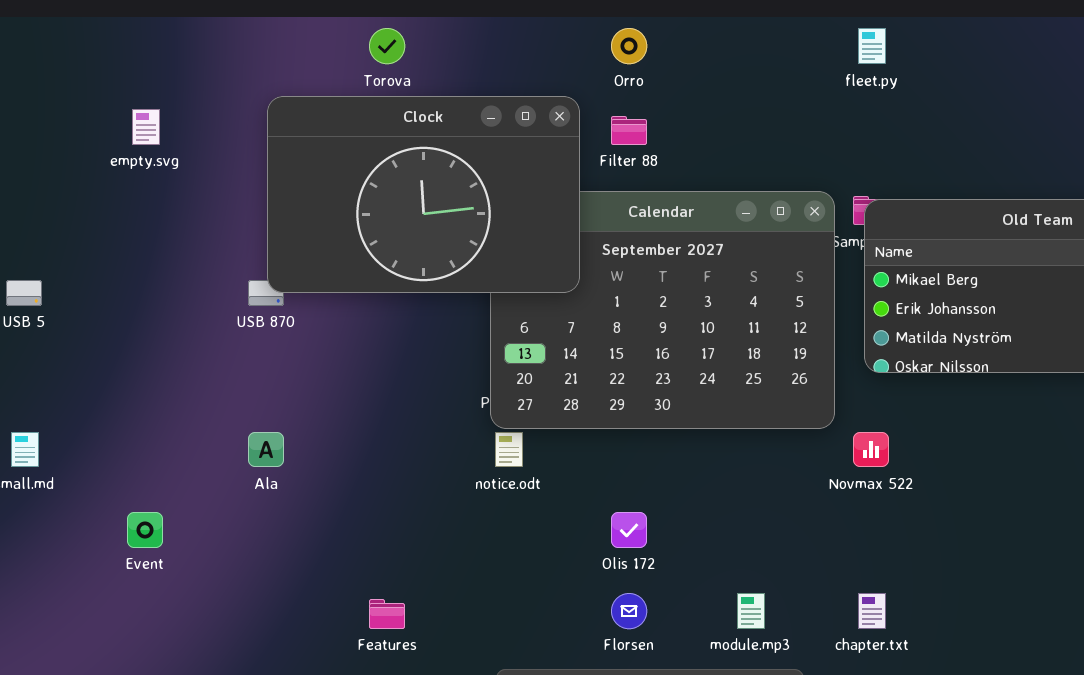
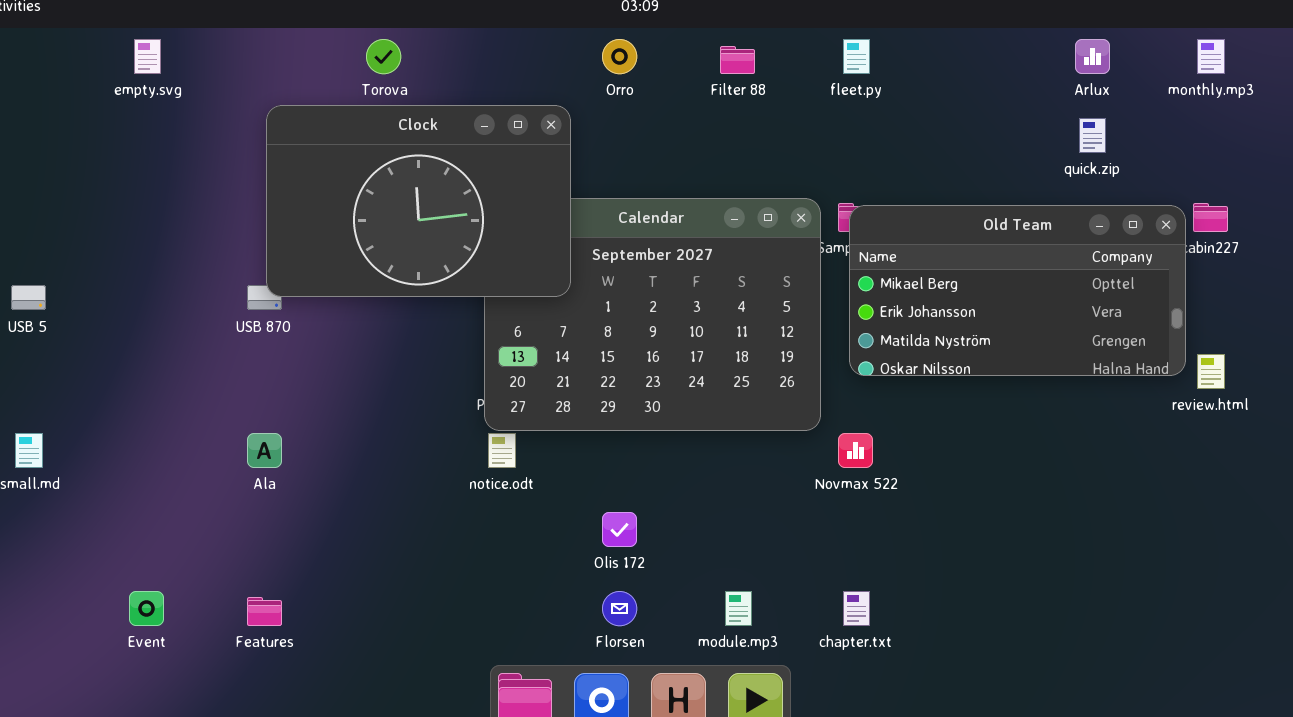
empty.svg: [132,109,160,145] -> [134,39,161,74], moved
Filter 88: [611,116,647,145] -> [720,46,755,74], moved
Event: [127,512,163,548] -> [129,591,164,626], moved
Features: [369,599,405,629] -> [247,597,282,626], moved

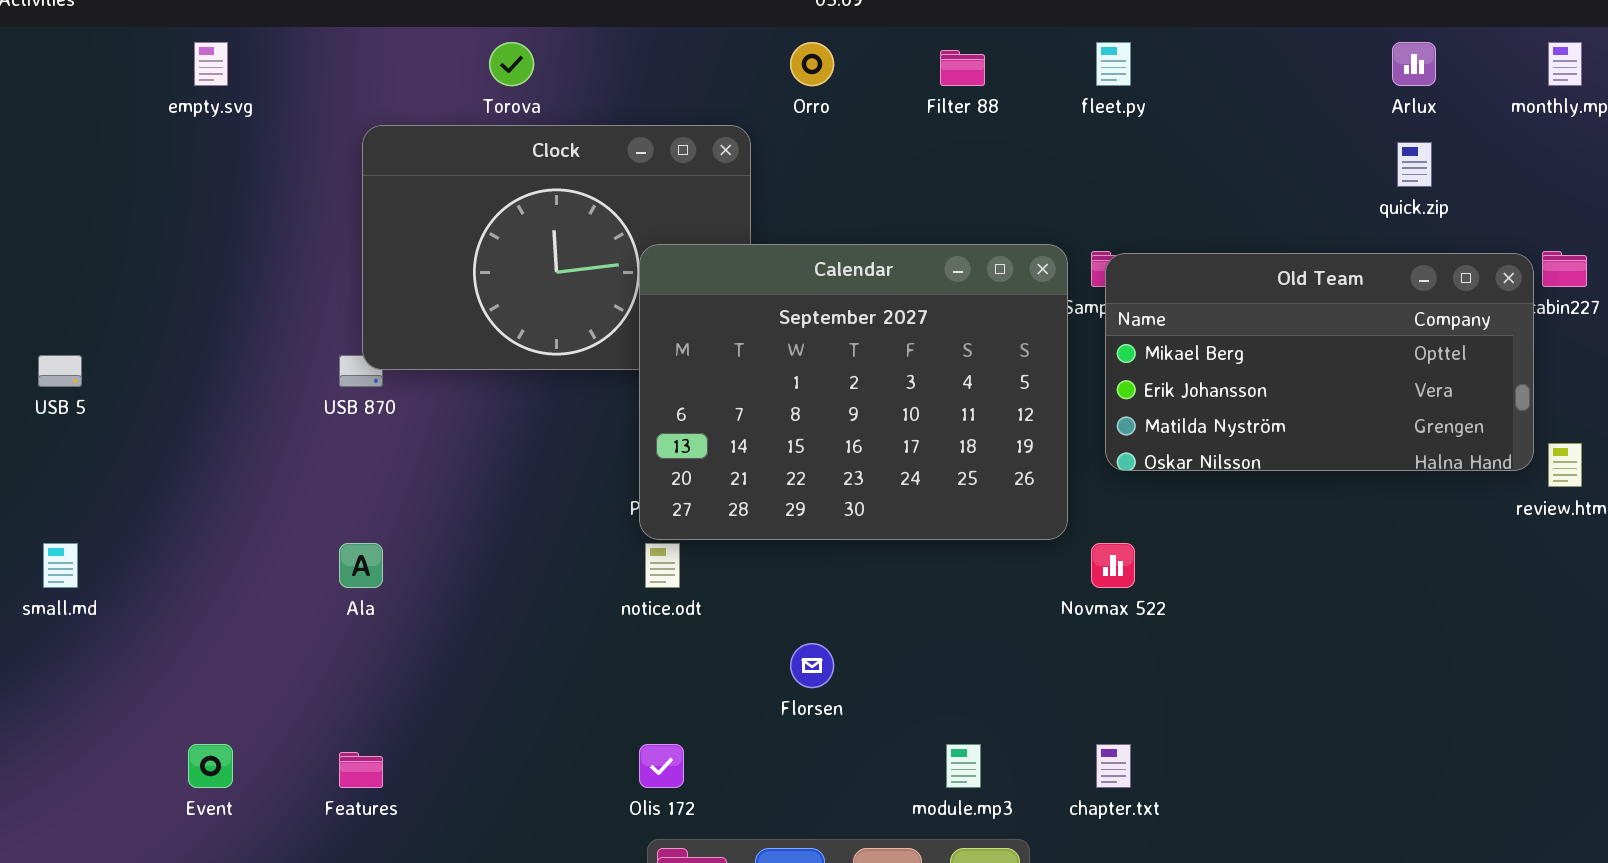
Calendar: [484,198,821,431] -> [639,244,1068,540], raised
Olis 172: [602,512,637,547] -> [639,744,684,788], moved
Florsen: [602,591,637,626] -> [790,643,834,688], moved

